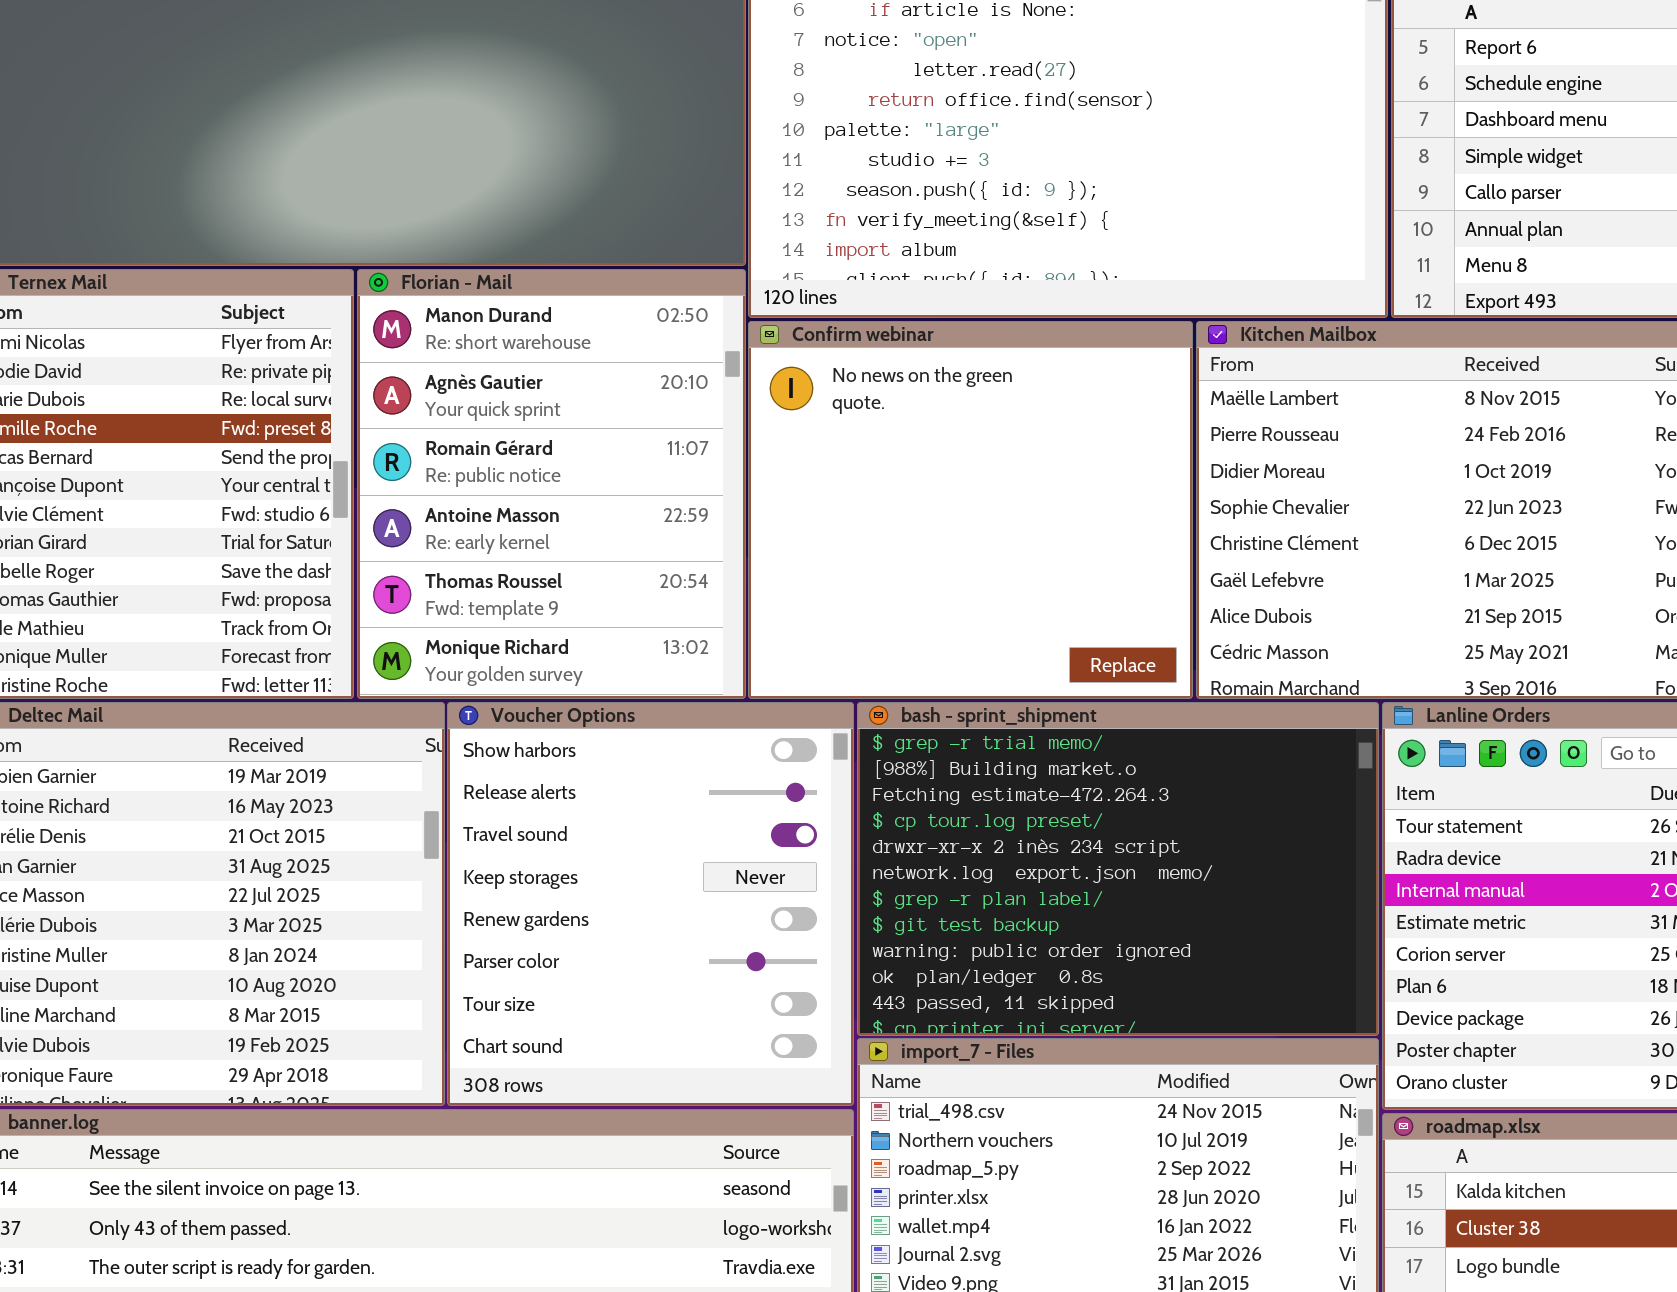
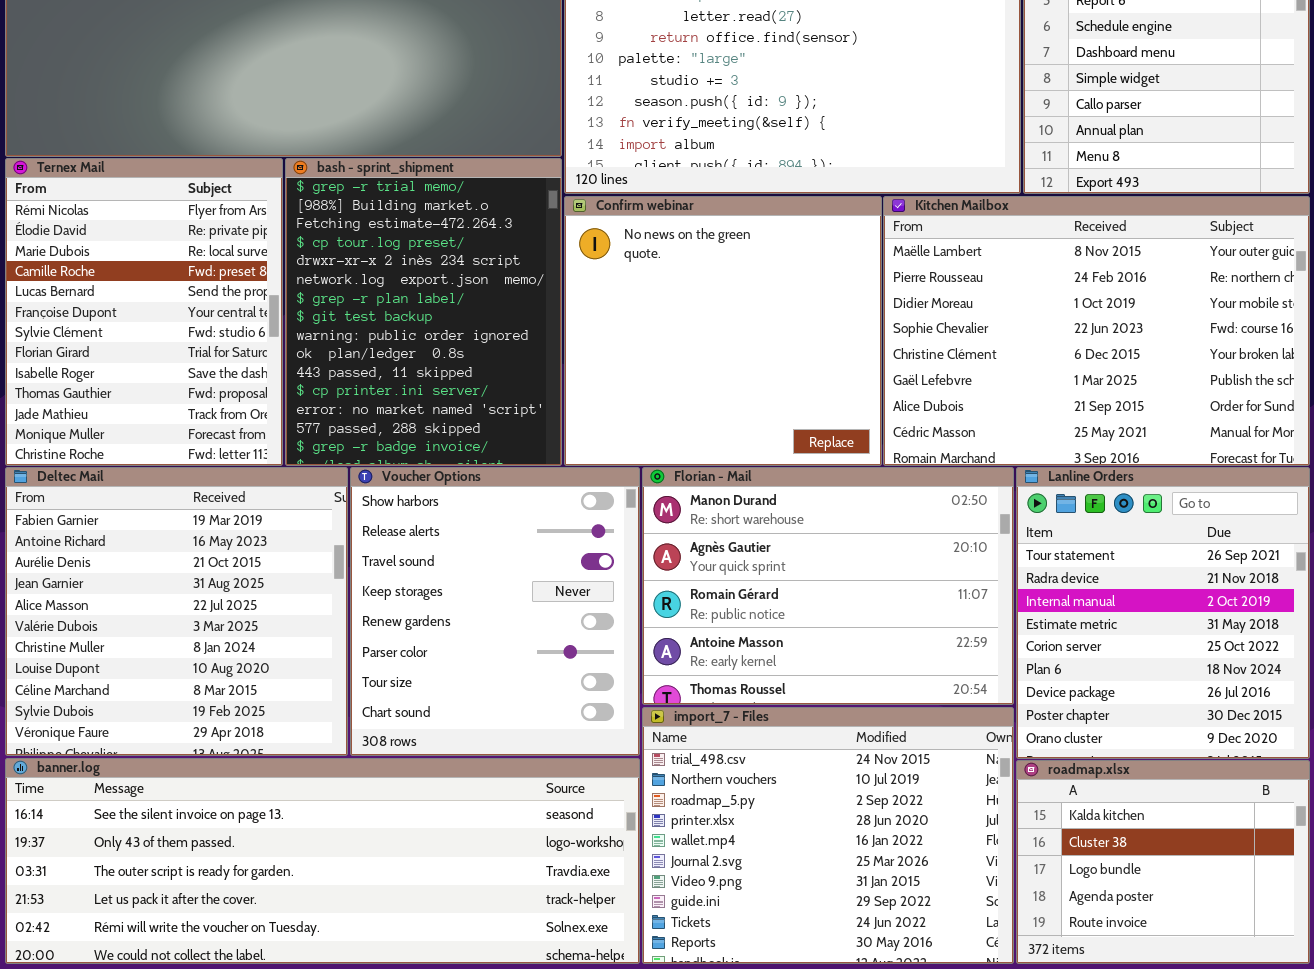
Florian - Mail: [357,269,746,699] -> [642,467,1014,705], moved, resized
bash - sprint_shipment: [857,702,1379,1036] -> [285,158,562,466], moved, resized

